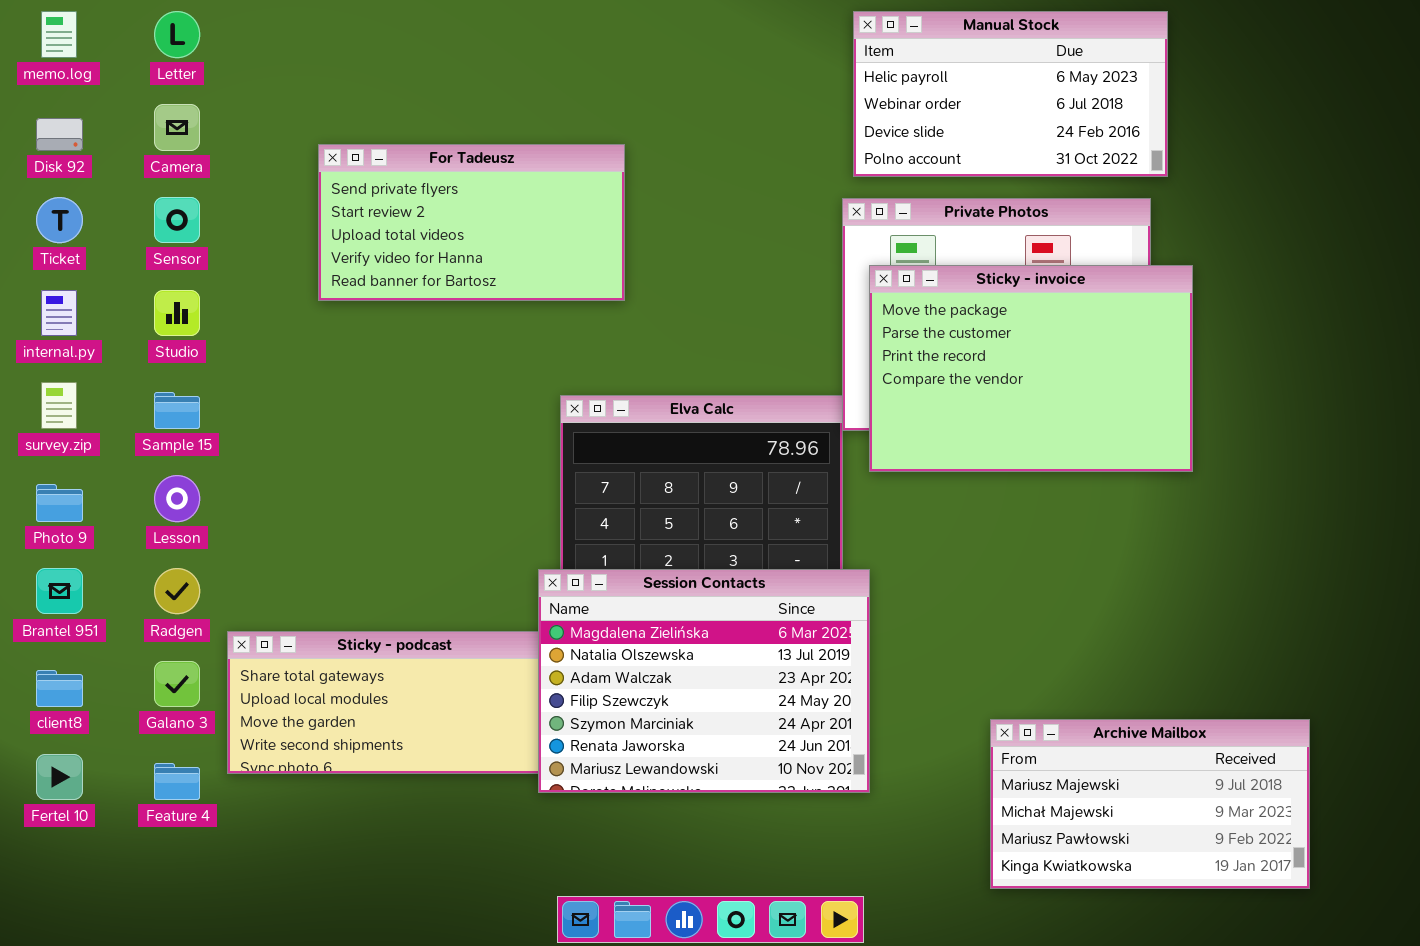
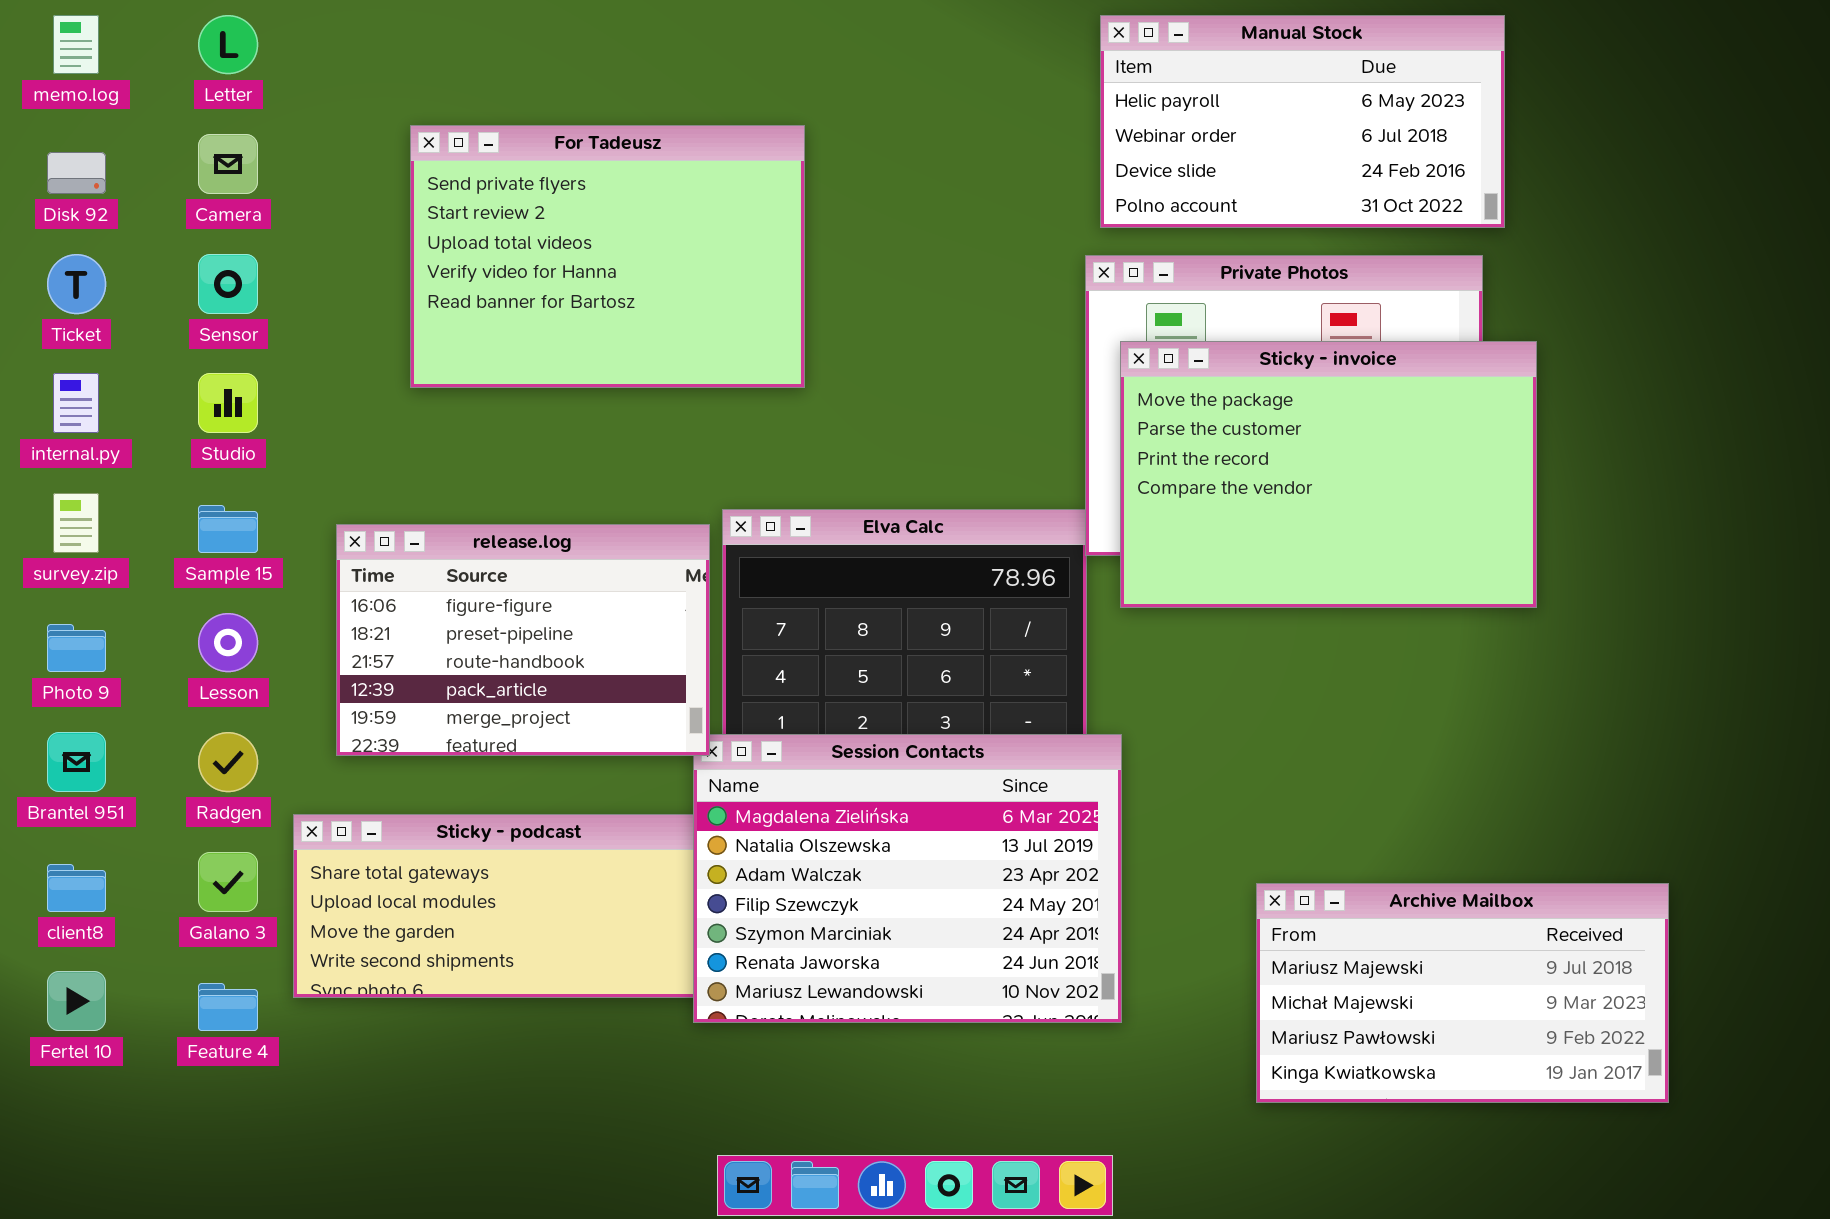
For Tadeusz: [318,144,625,301] -> [410,125,805,388], resized
release.log: none -> [336,524,710,756], opened
Archive Mailbox: [990,719,1310,889] -> [1256,883,1669,1103], moved

